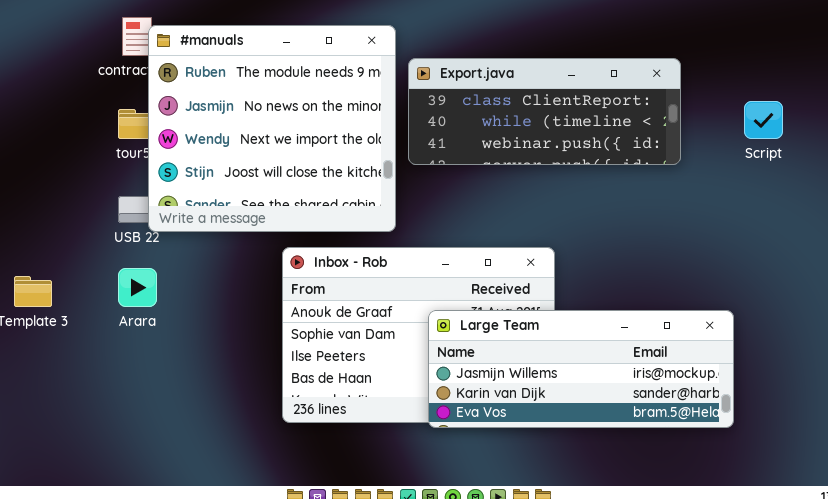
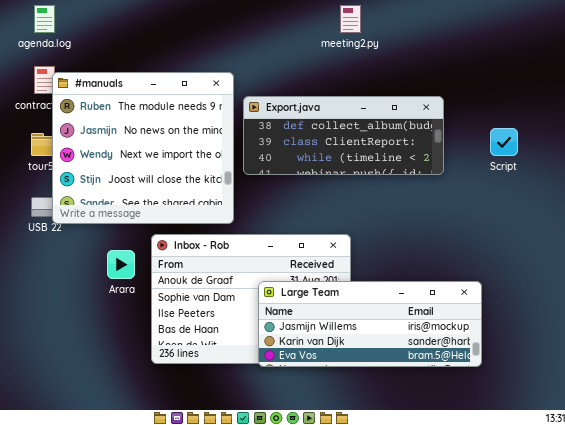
Export.java: [408,58,681,165] -> [243,96,444,175], scrolled up 1 row
Arara: [118,268,157,307] -> [107,250,135,279], moved

